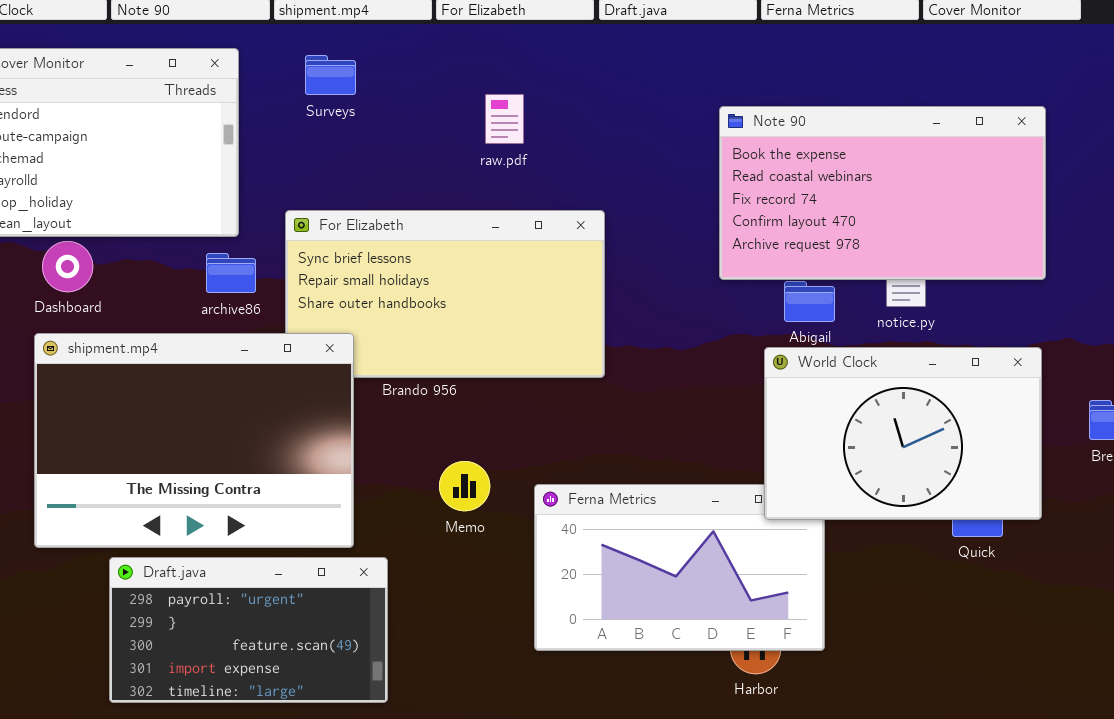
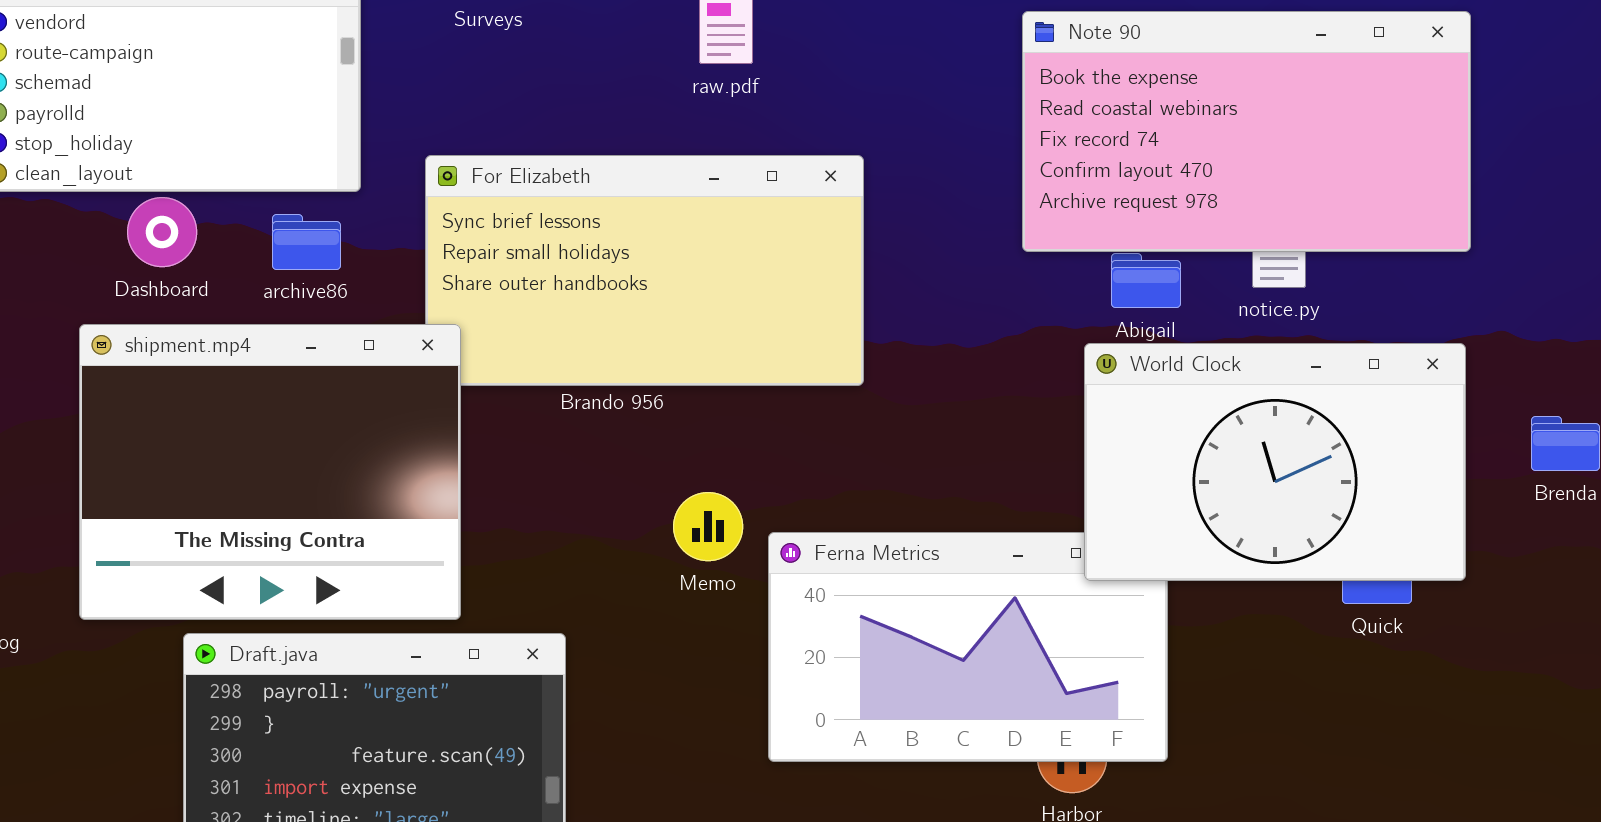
Dashboard: [42,241,93,292] -> [127,197,197,267], moved
archive86: [206,253,256,293] -> [272,214,341,270], moved
shipment.mp4: [34,333,354,548] -> [79,324,461,620], resized
Memo: [439,461,490,511] -> [673,492,743,561], moved

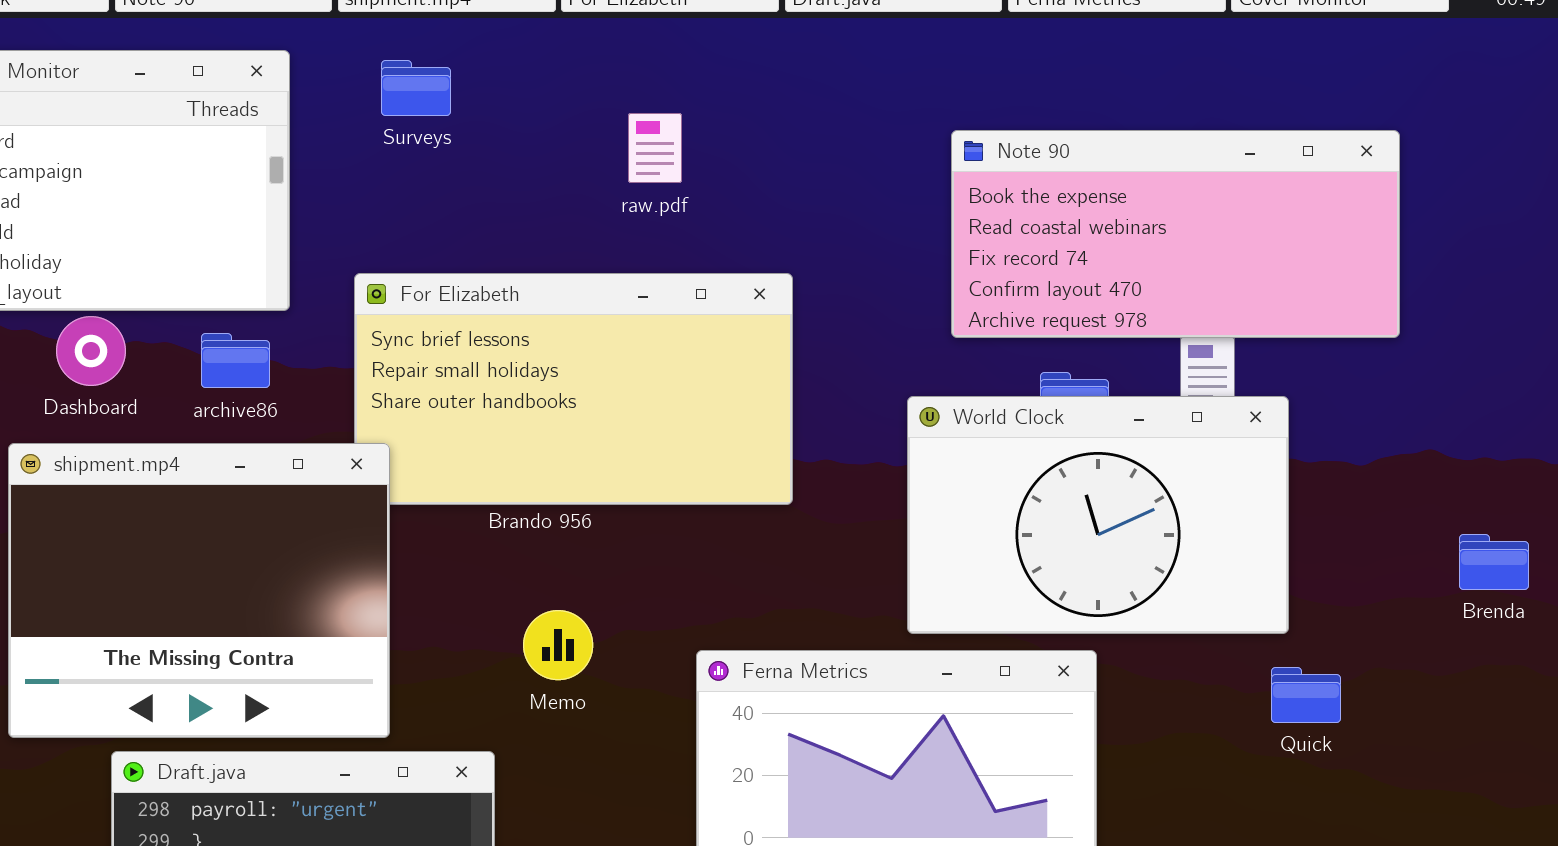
Note 90: [1022,11,1471,252] -> [951,130,1400,338], resized
World Clock: [1084,343,1466,581] -> [907,396,1289,634], moved
Memo: [673,492,743,561] -> [523,610,593,680], moved

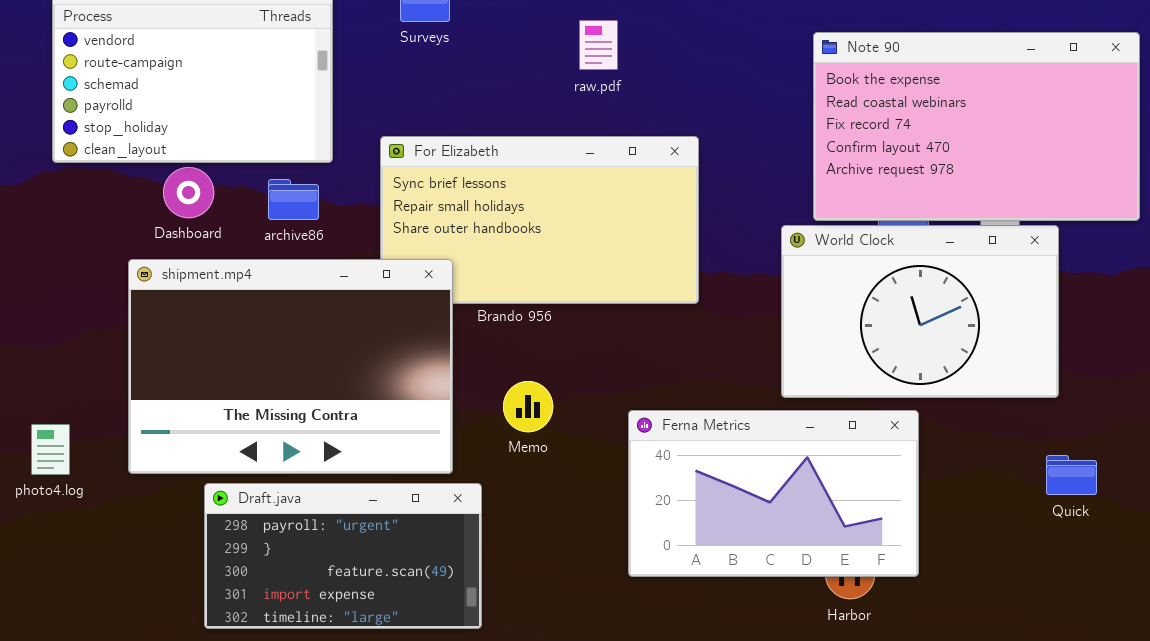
Note 90: [951,130,1400,338] -> [813,32,1140,221], resized
shipment.mp4: [8,443,390,738] -> [128,259,453,474], resized
Quick: [1271,667,1341,723] -> [1046,455,1097,495], moved

